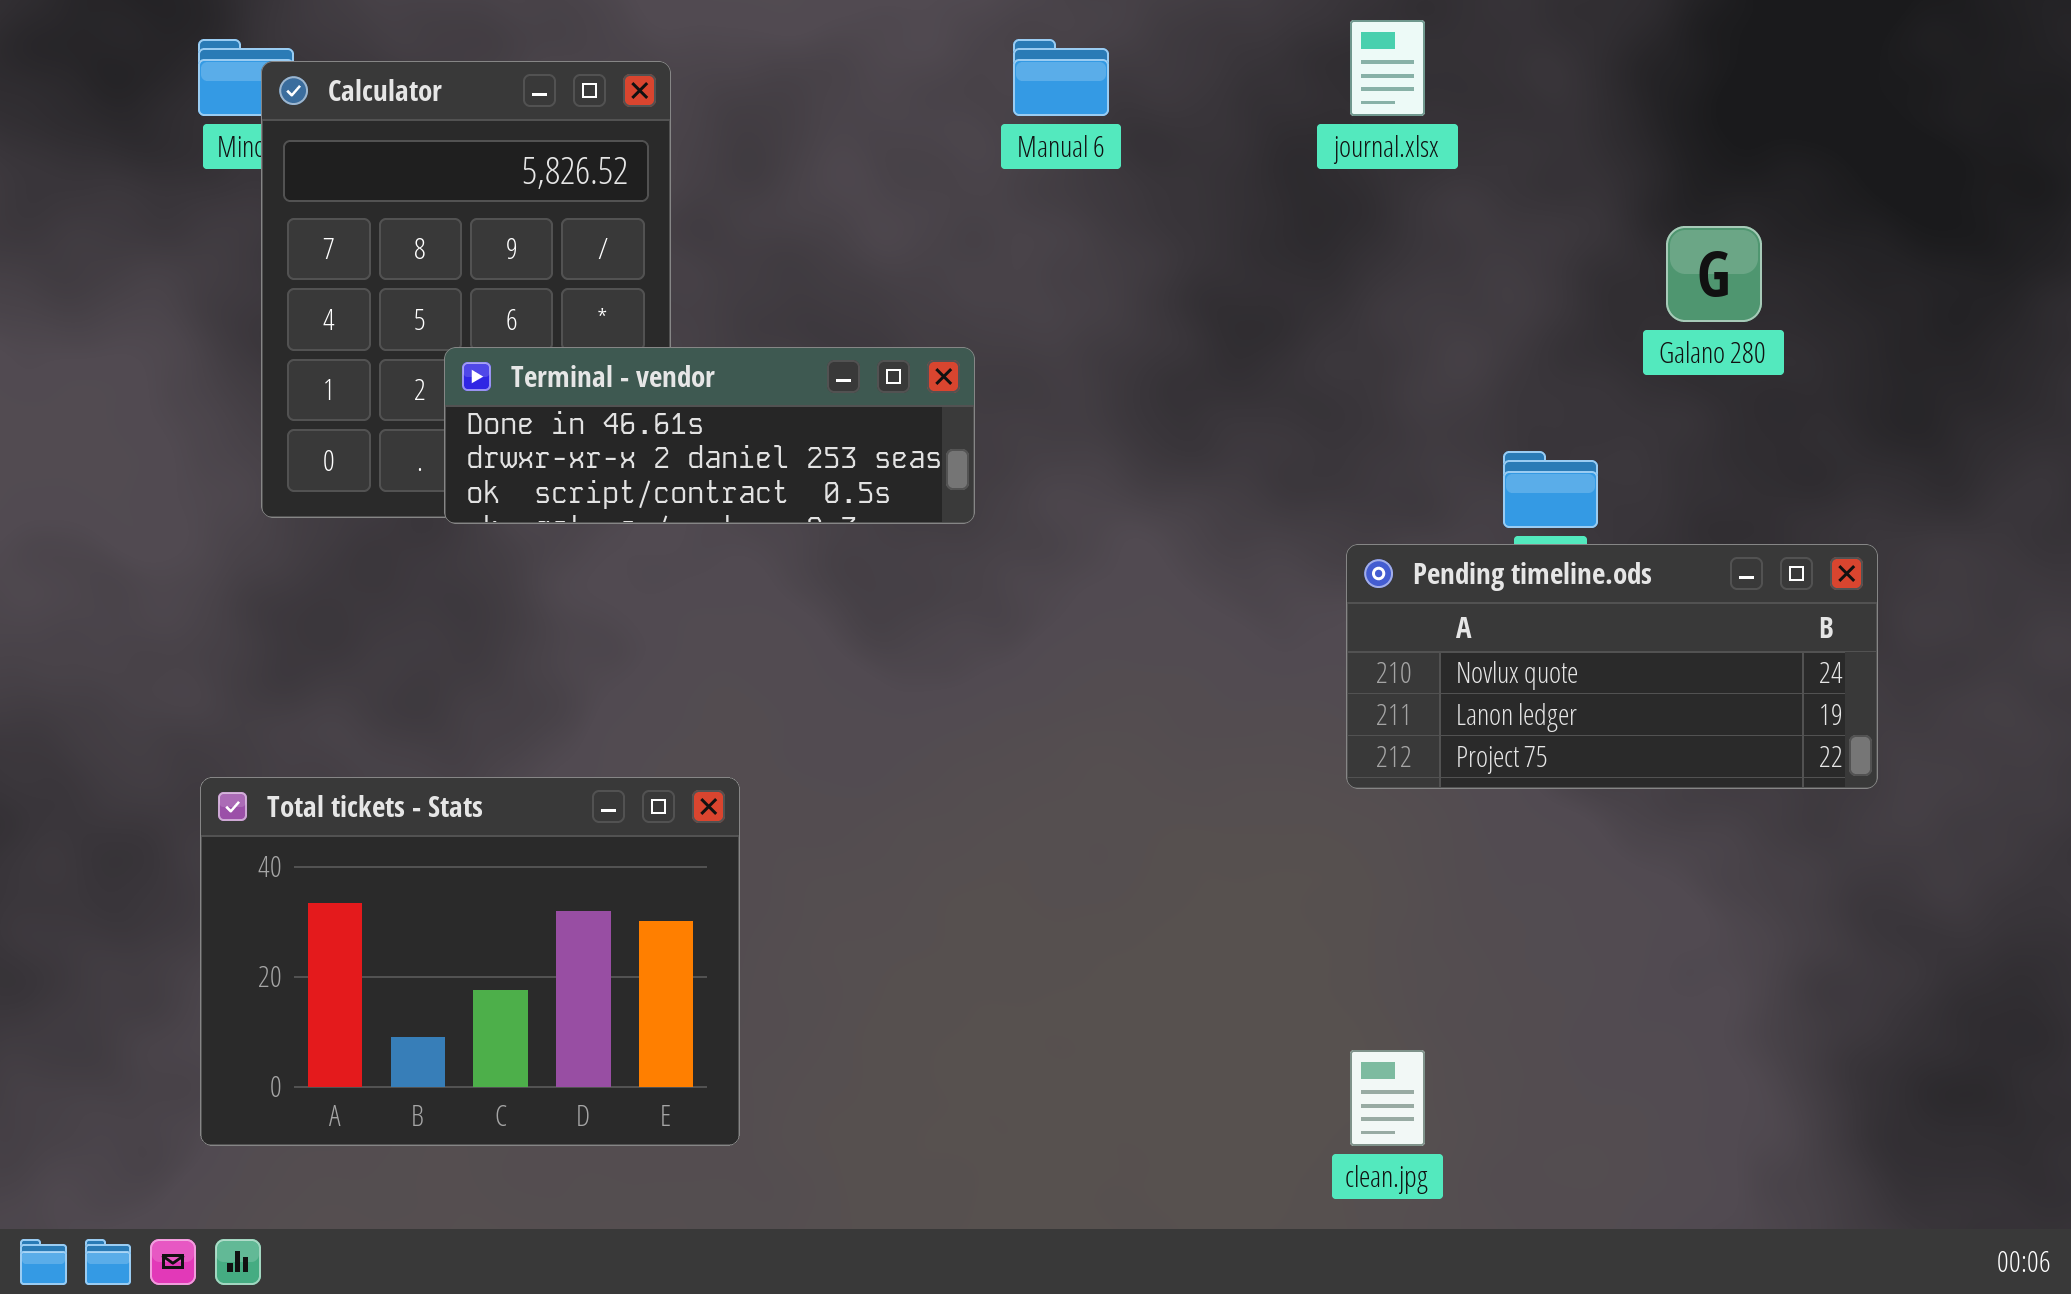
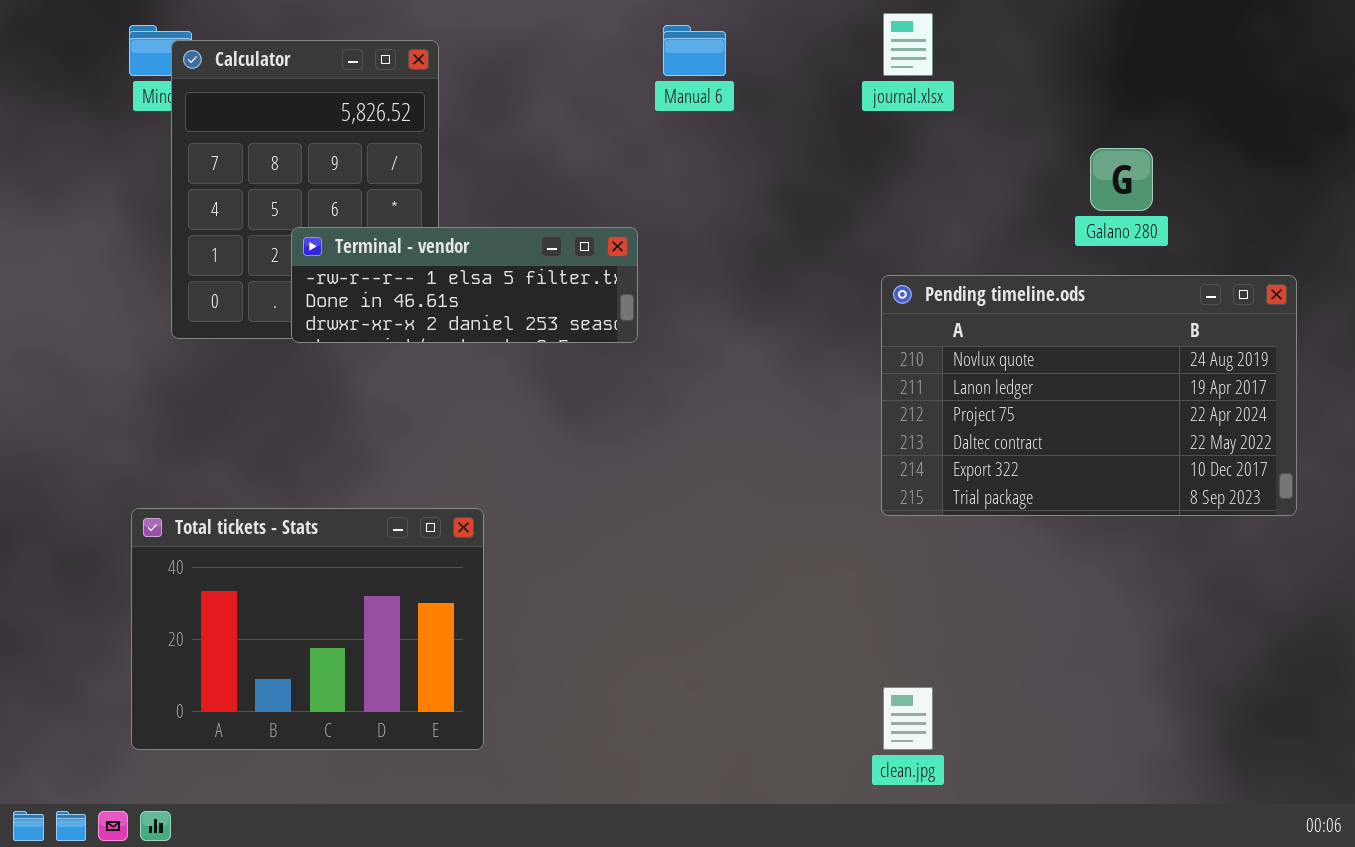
Terminal - vendor: [444,347,975,524] -> [291,227,638,343], scrolled up 1 row
Pending timeline.ods: [1346,544,1878,789] -> [881,275,1297,516], resized

